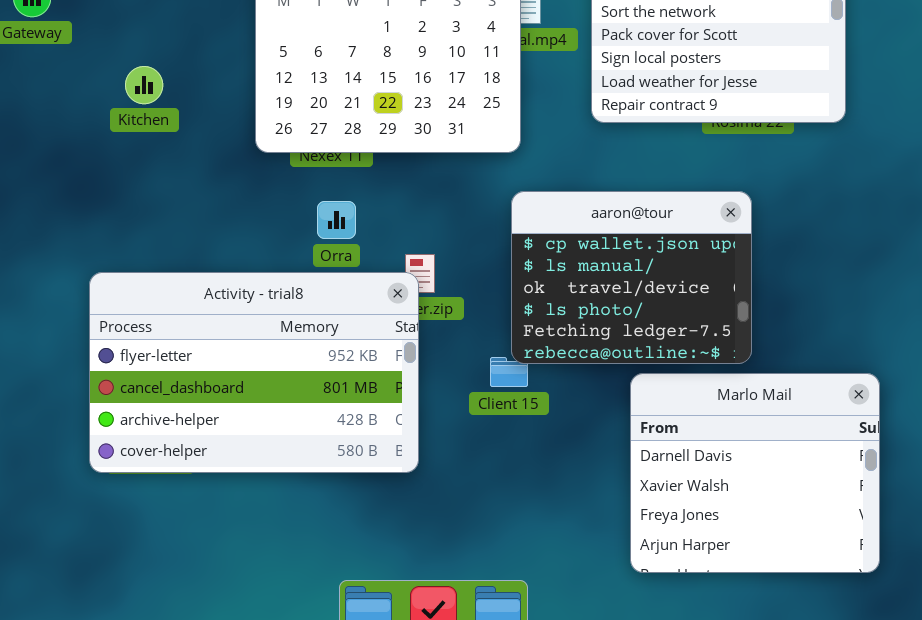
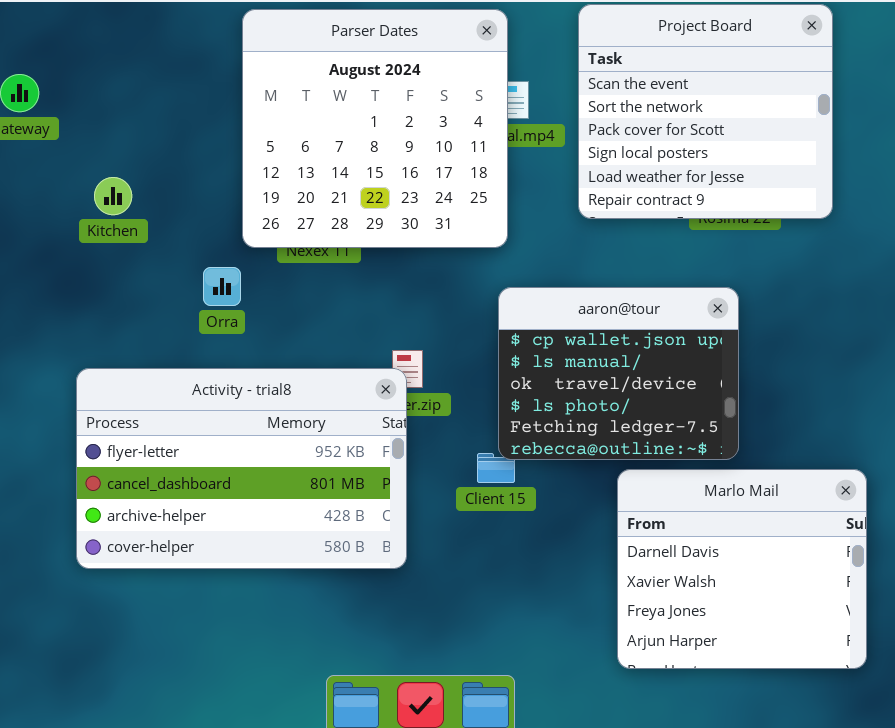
Kitchen: [125,66,163,104] -> [94,177,132,215], moved
Orra: [317,201,356,239] -> [203,267,241,306], moved

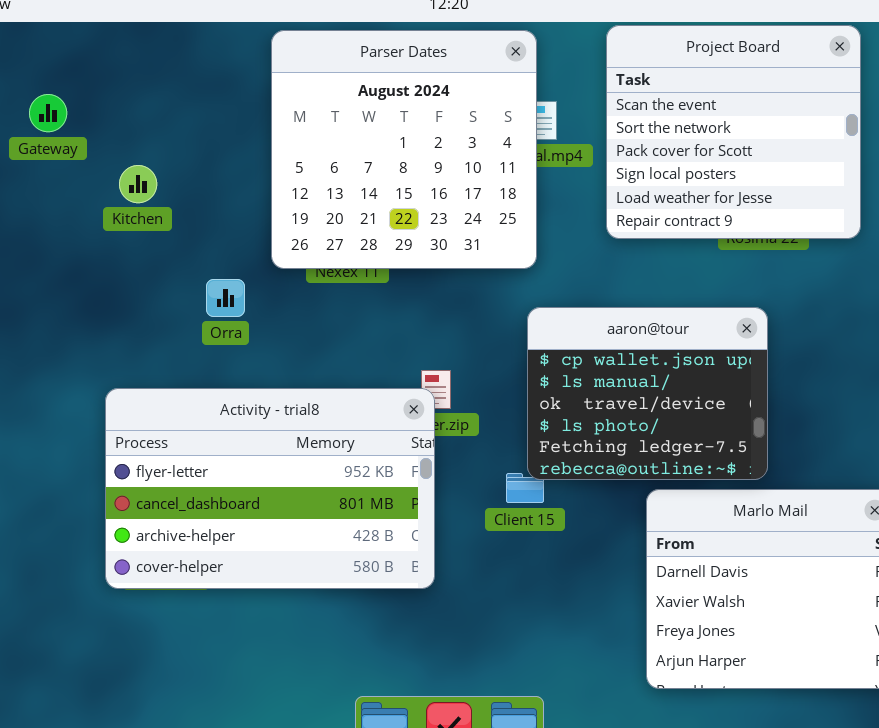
Kitchen: [94,177,132,215] -> [119,165,157,203], moved
Orra: [203,267,241,306] -> [206,279,245,317], moved

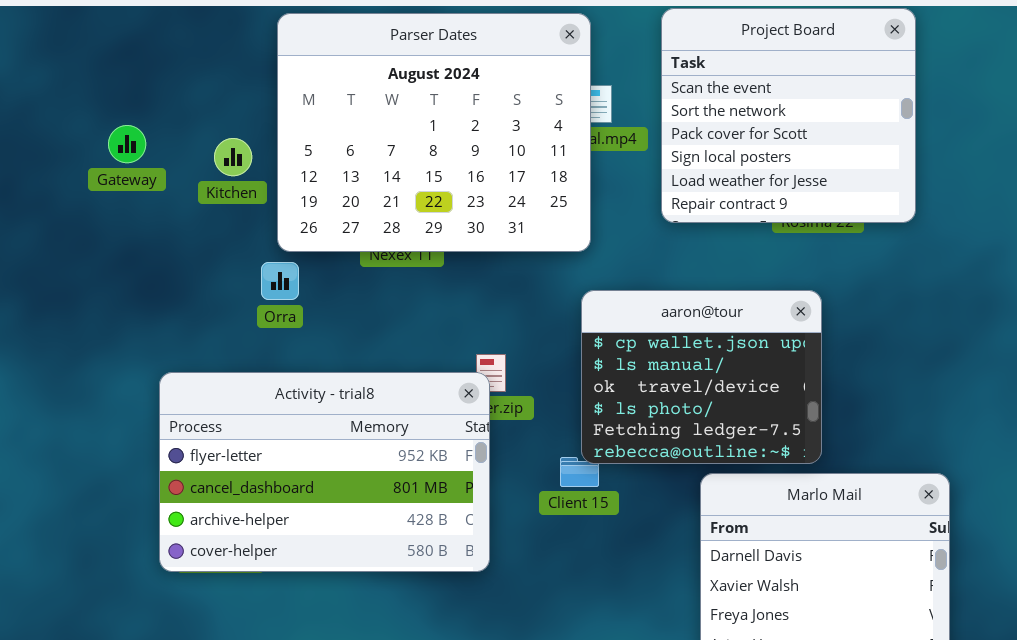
Parser Dates: [271,30,537,269] -> [277,13,591,252], resized
Gateway: [29,94,67,132] -> [108,125,146,163], moved
Kitchen: [119,165,157,203] -> [214,138,252,176], moved

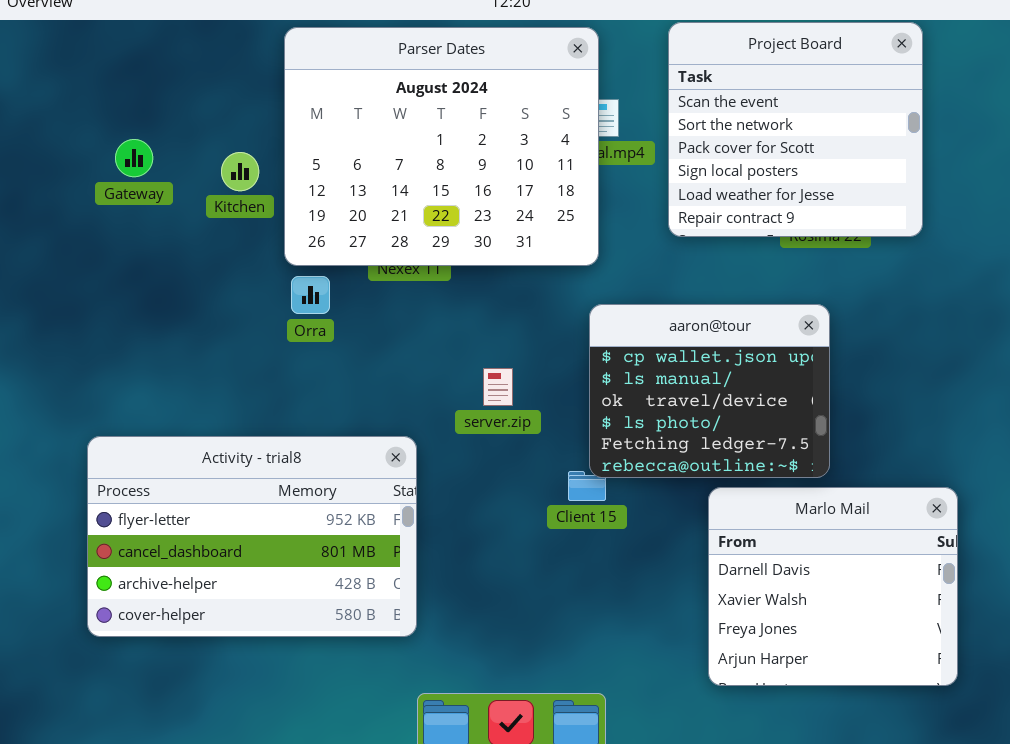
Orra: [261,262,299,300] -> [291,276,330,314], moved
Activity - trial8: [159,372,490,572] -> [87,436,417,637], moved

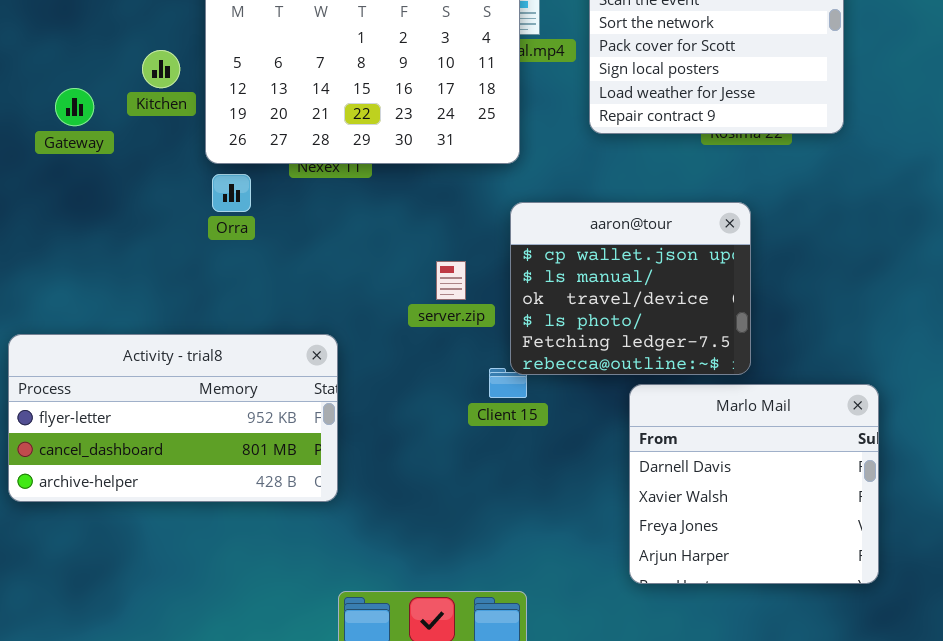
Gateway: [115,139,153,177] -> [55,88,94,126], moved
server.zip: [483,368,513,406] -> [436,261,466,300], moved
Activity - trial8: [87,436,417,637] -> [8,334,338,502], resized

